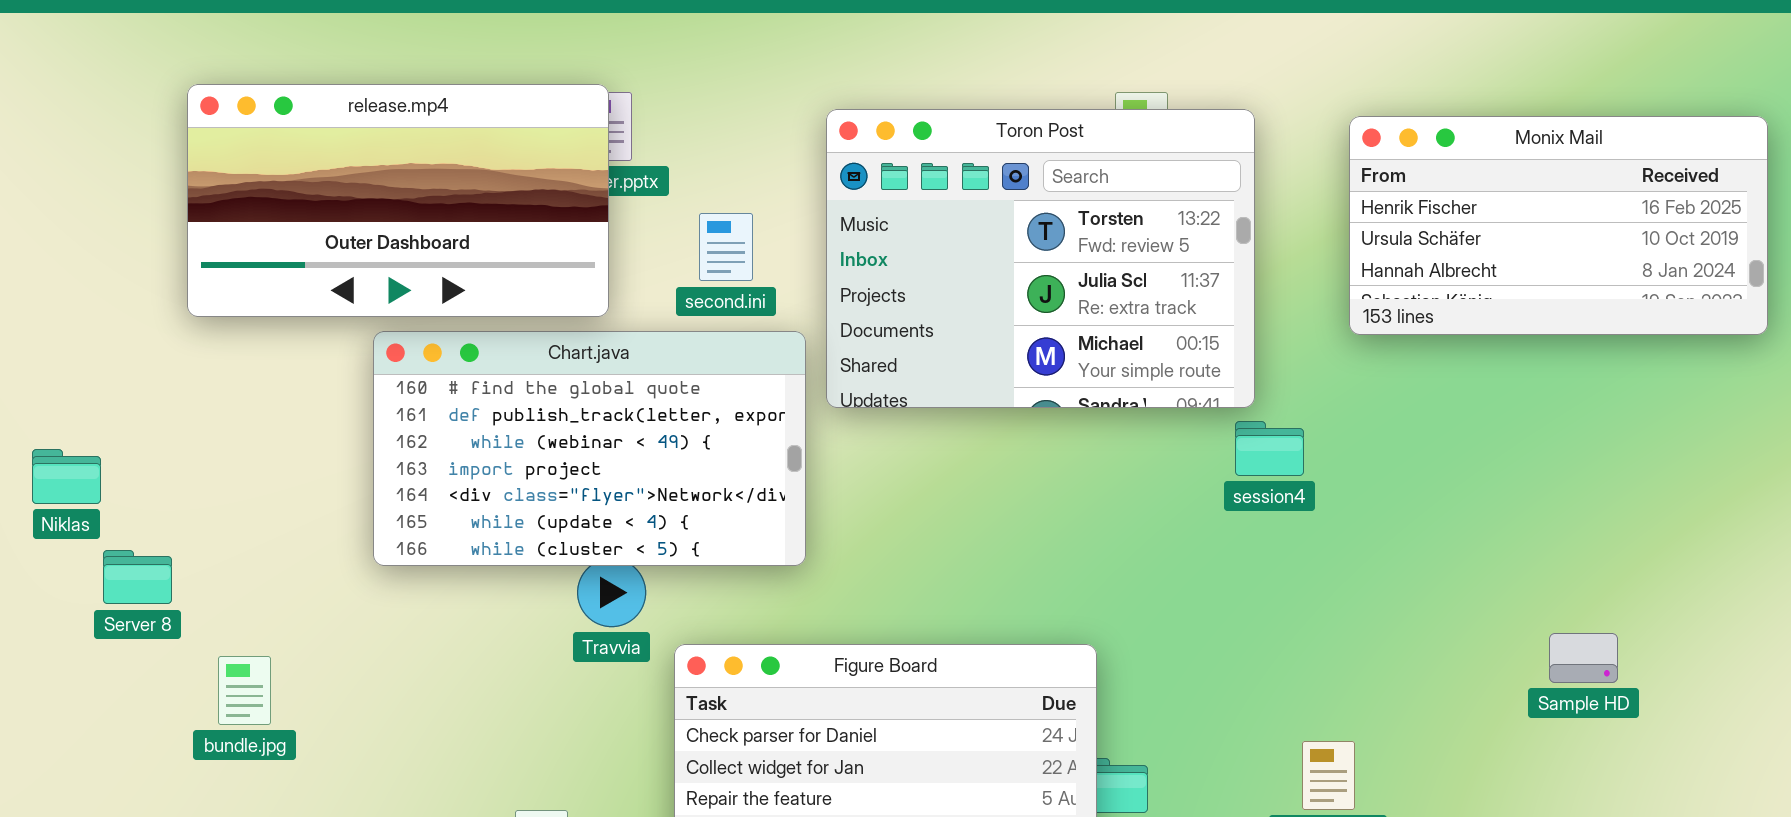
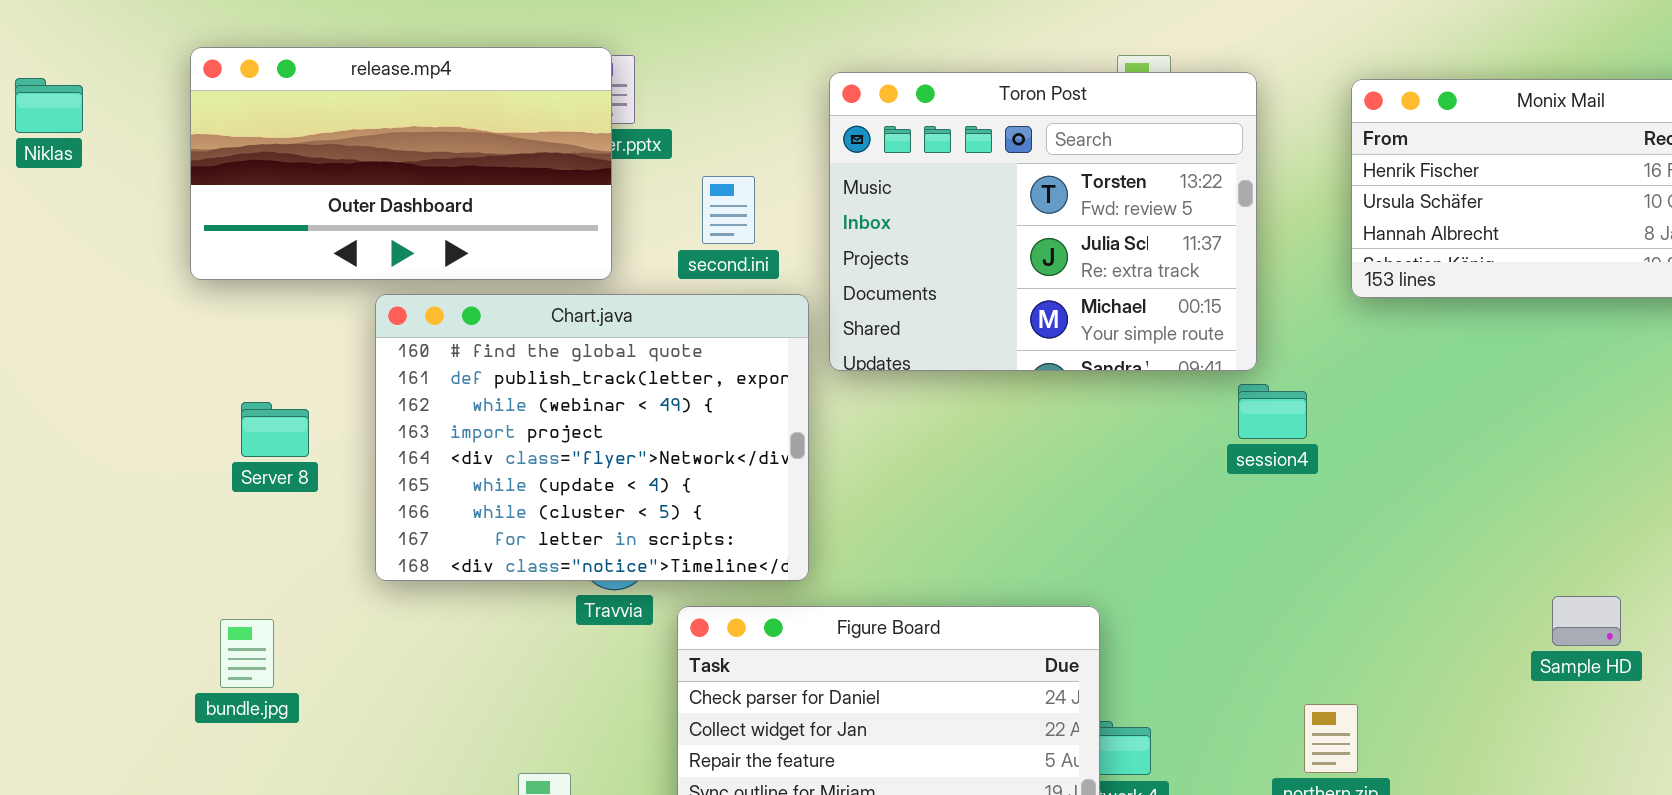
Chart.java: [373,331,806,566] -> [375,294,809,581], resized
Niklas: [32,449,101,504] -> [15,78,83,133], moved
Server 8: [103,550,172,604] -> [241,402,309,457], moved

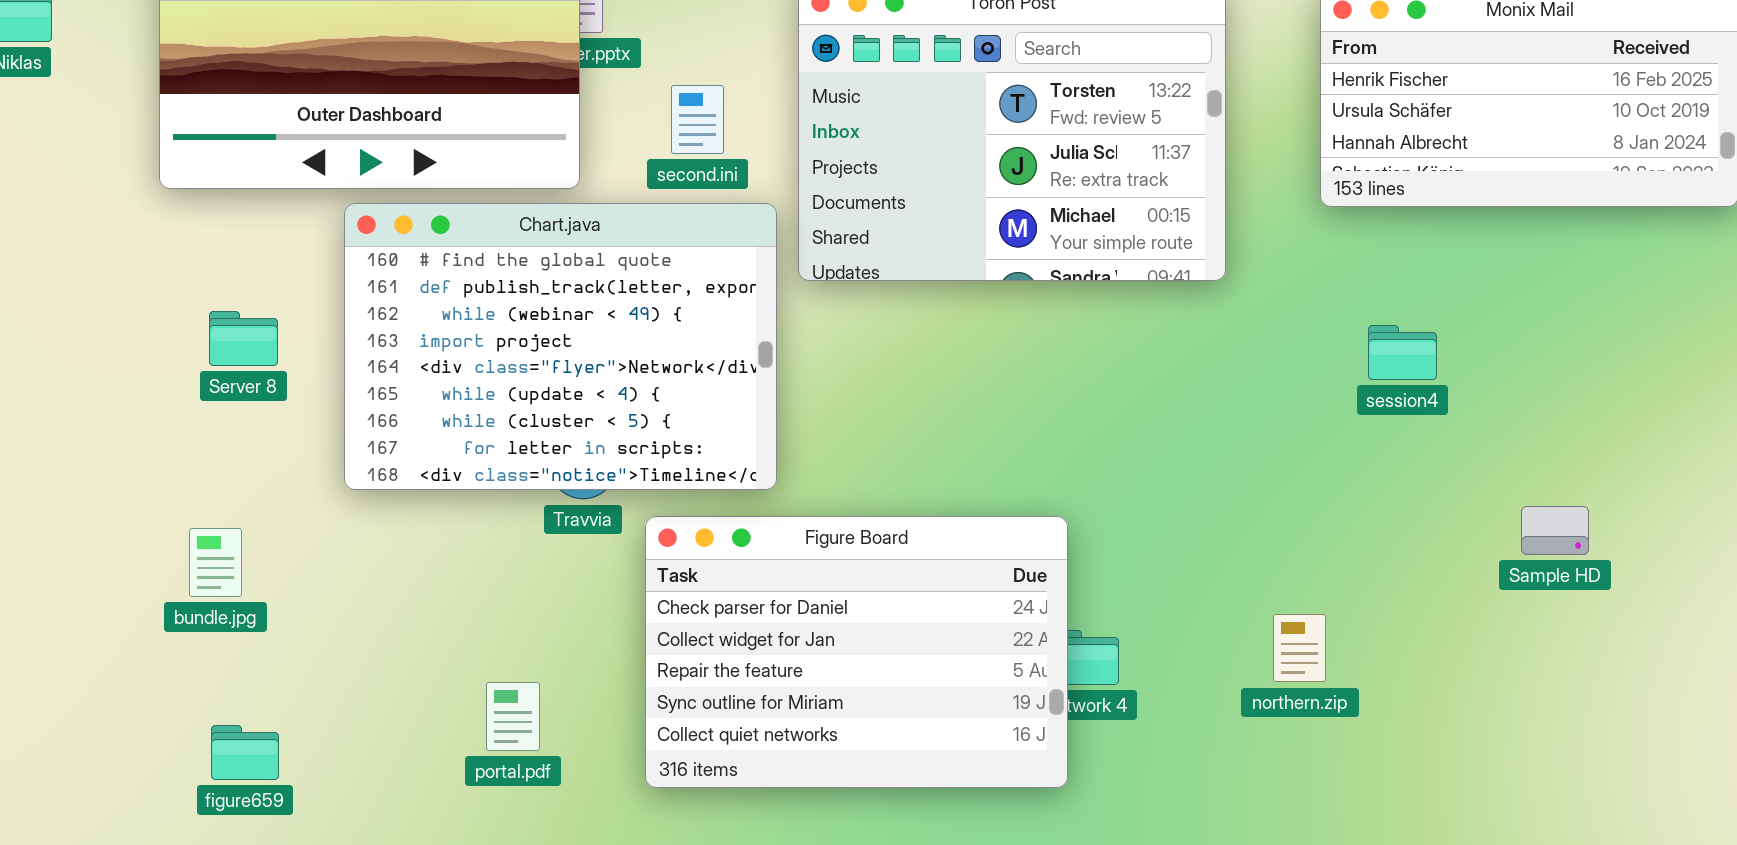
session4: [1238,384,1307,439] -> [1368,325,1437,380], moved

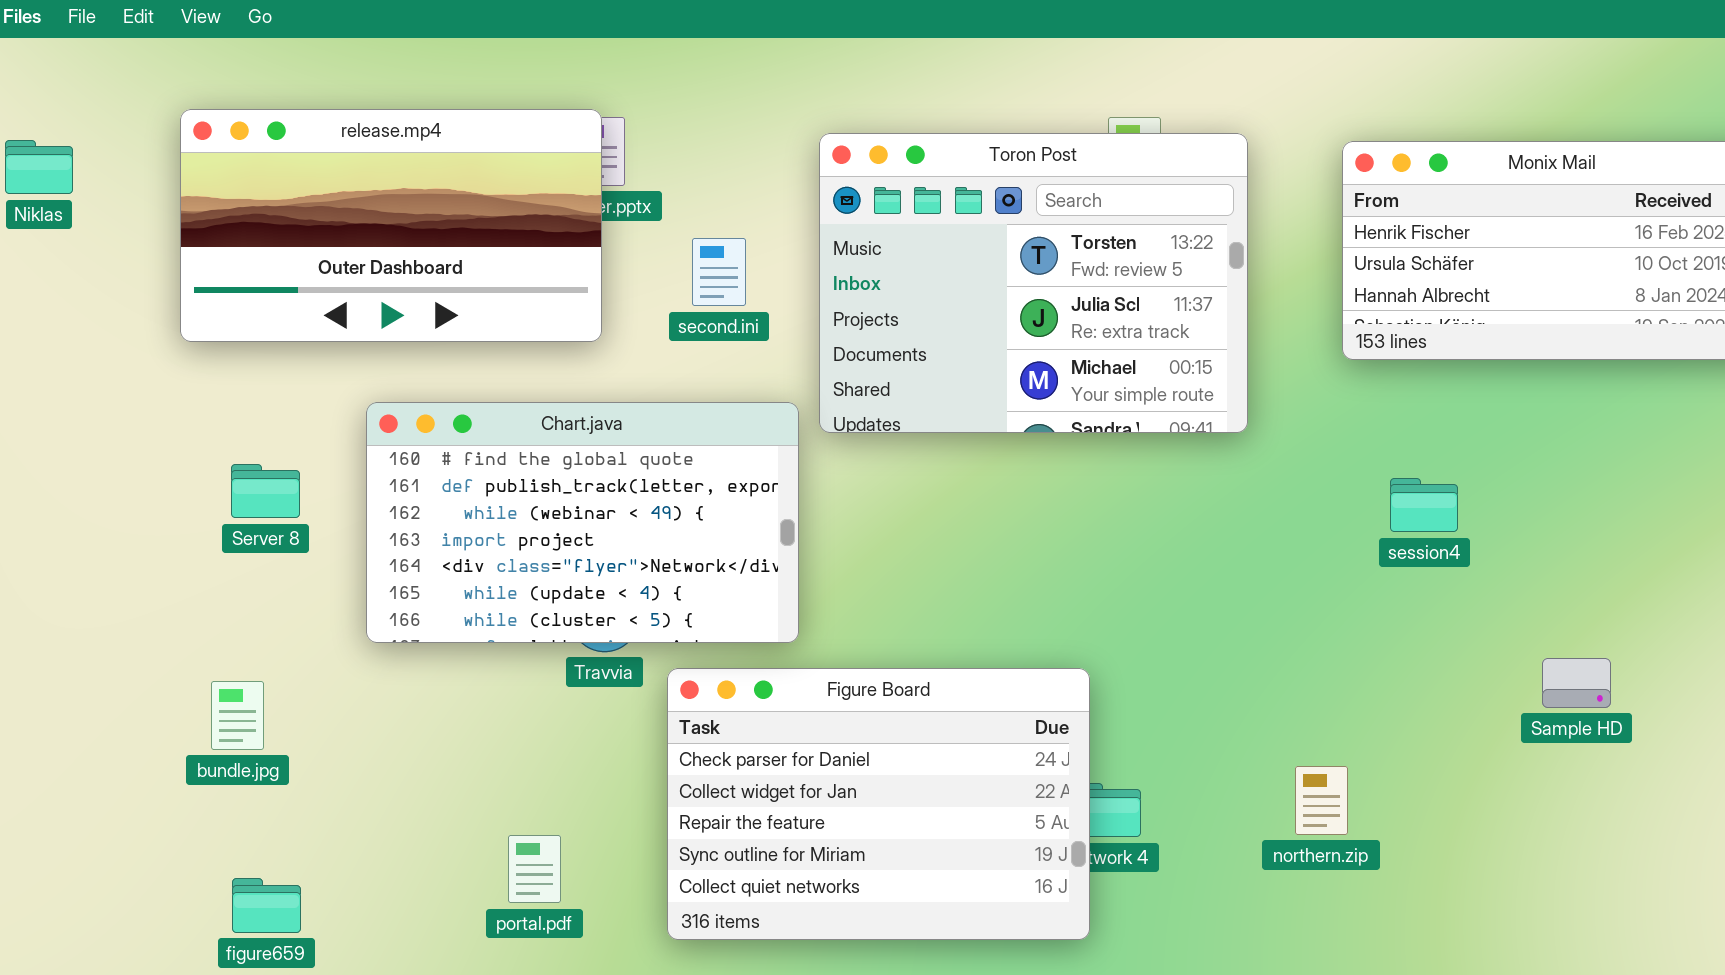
Chart.java: [344,203,777,490] -> [366,402,799,643], resized

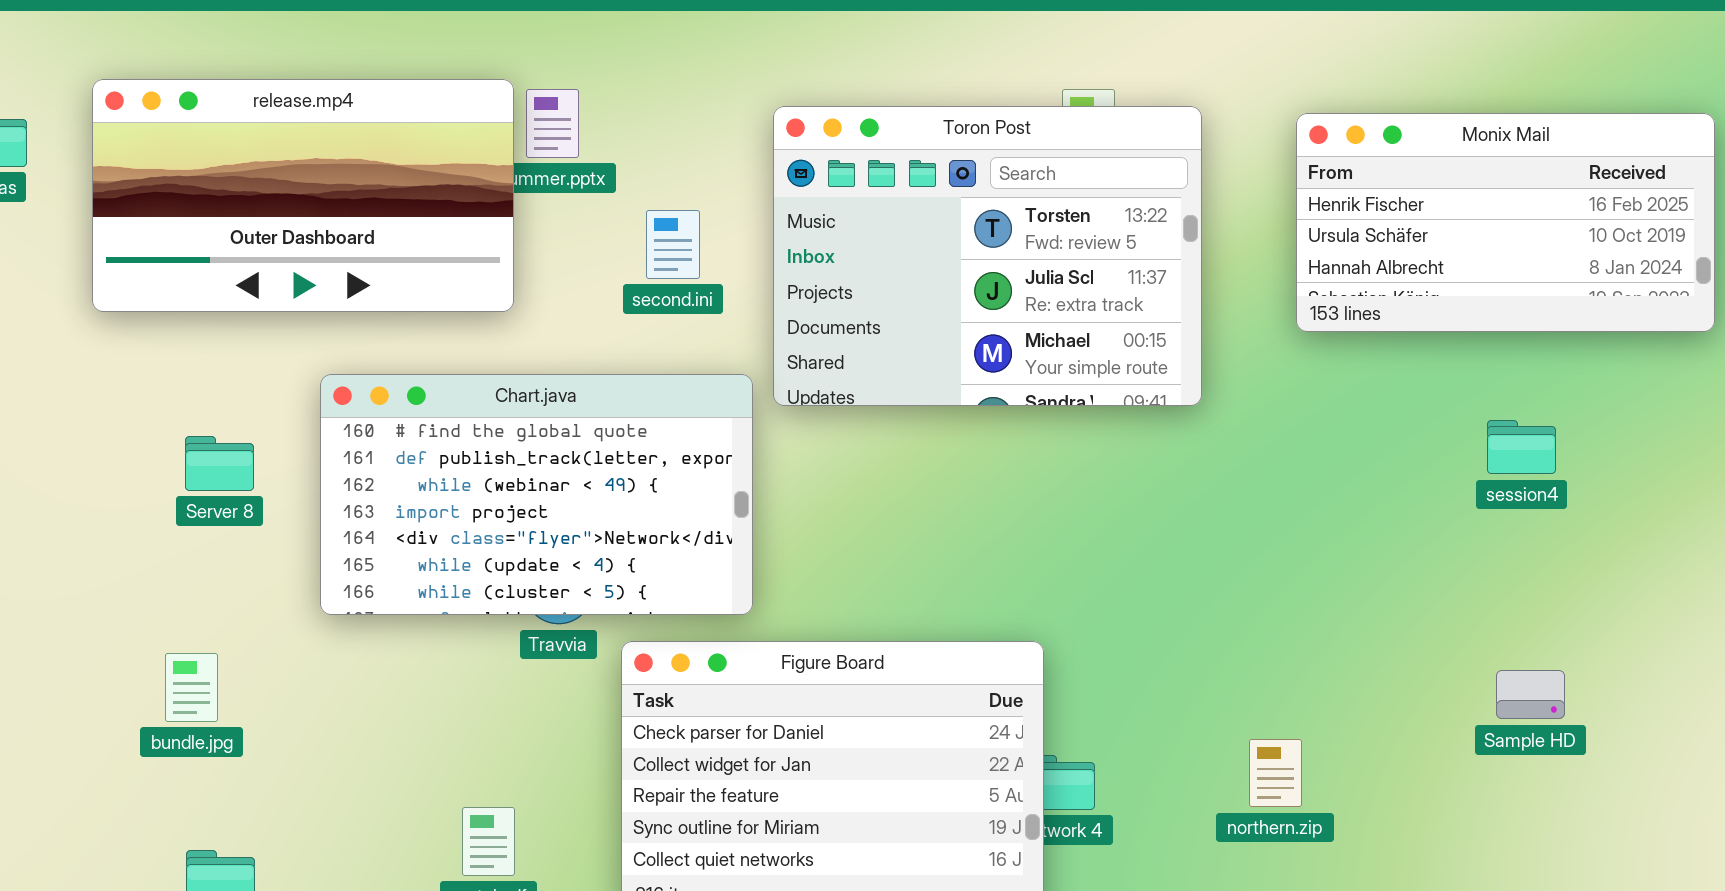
release.mp4: [180,109,602,342] -> [92,79,514,312], moved
session4: [1390,478,1458,532] -> [1487,420,1556,474], moved
Sample HD: [1542,658,1611,708] -> [1496,670,1565,719], moved

